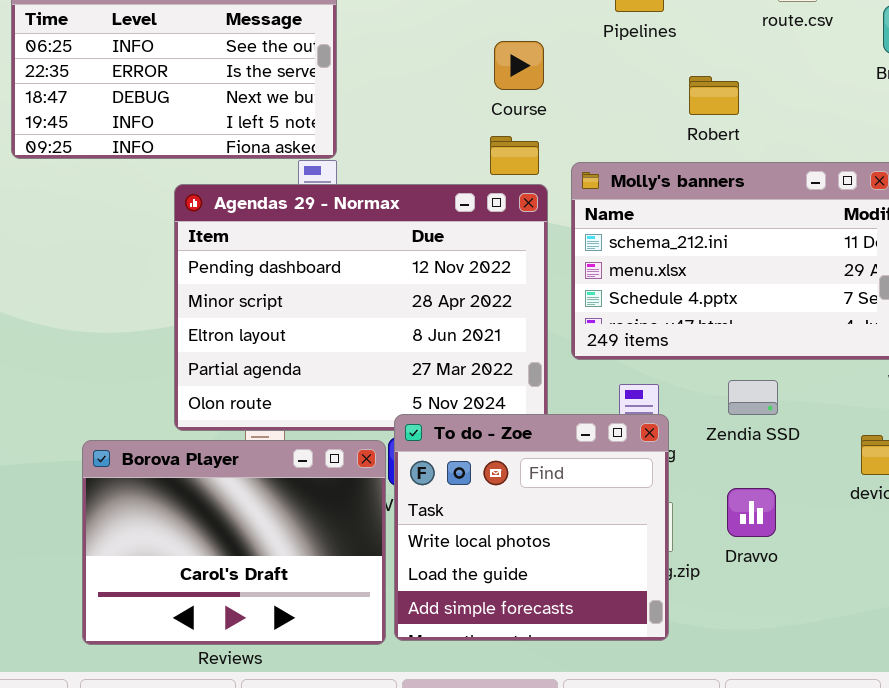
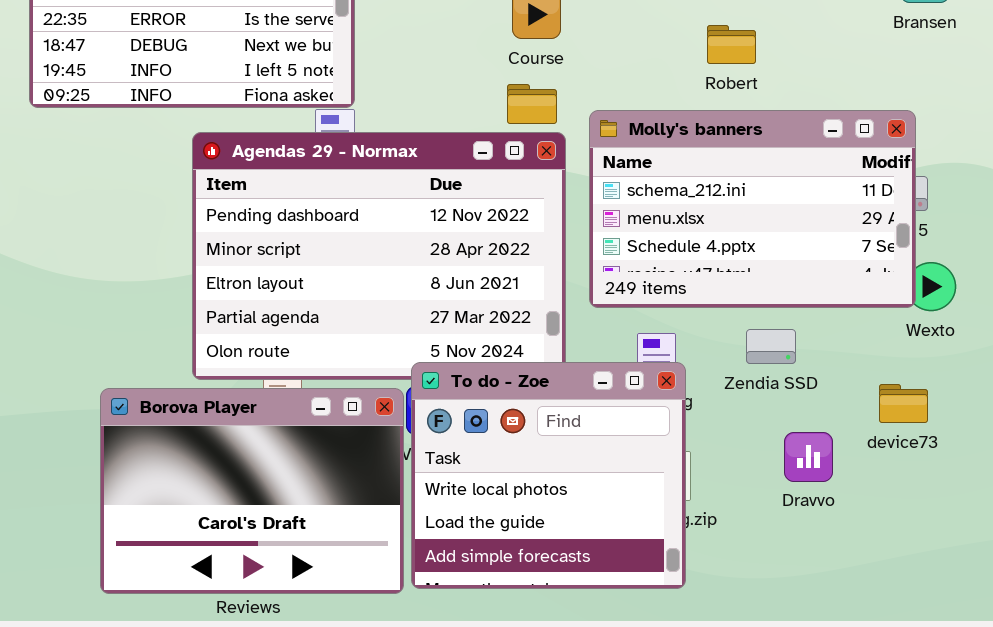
Dravvo: [727,488,776,537] -> [784,432,833,482], moved

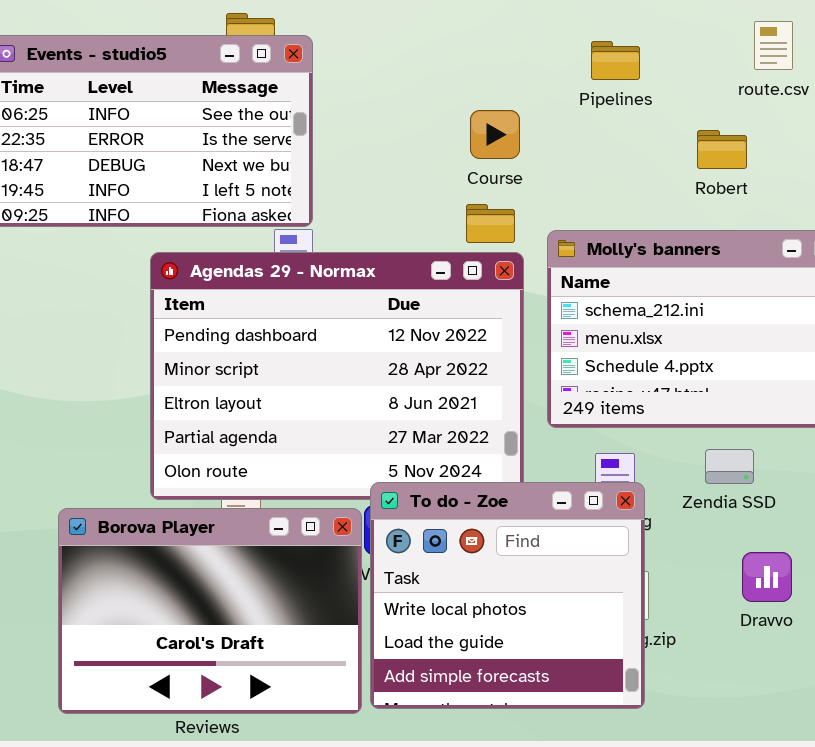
Robert: [707,25,756,64] -> [697,130,747,169], moved

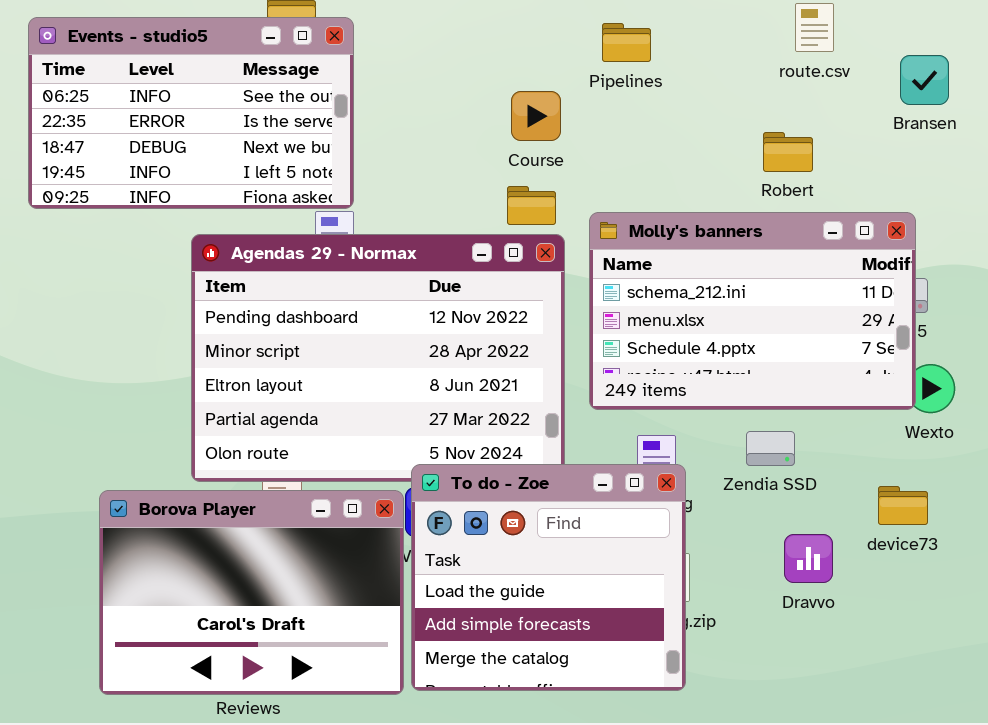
Pipelines: [591,41,640,80] -> [602,23,651,62], moved
Robert: [697,130,747,169] -> [763,132,813,172], moved
To do - Zoe: [370,482,645,709] -> [411,464,686,691], scrolled down 1 row

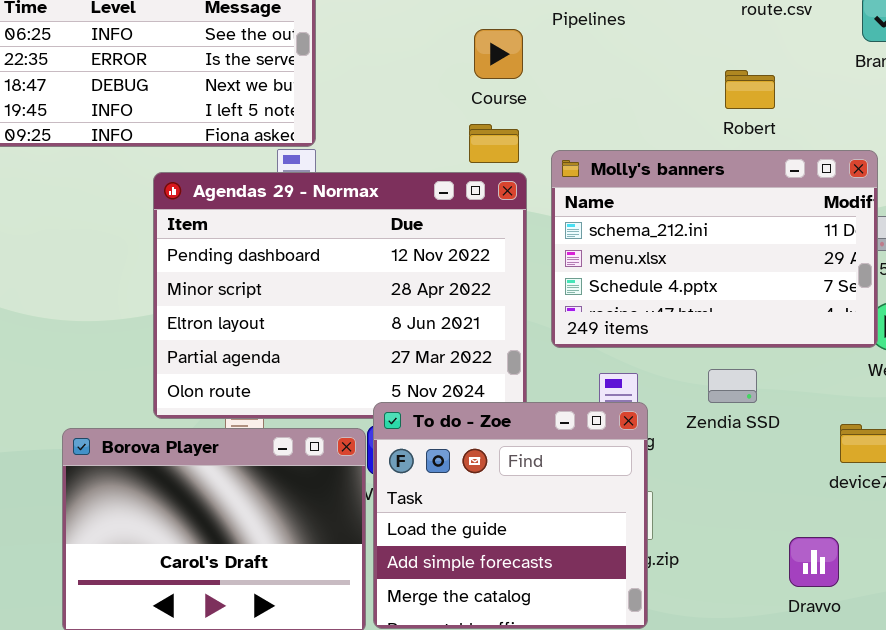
Dravvo: [784,534,833,583] -> [789,537,839,587], moved

